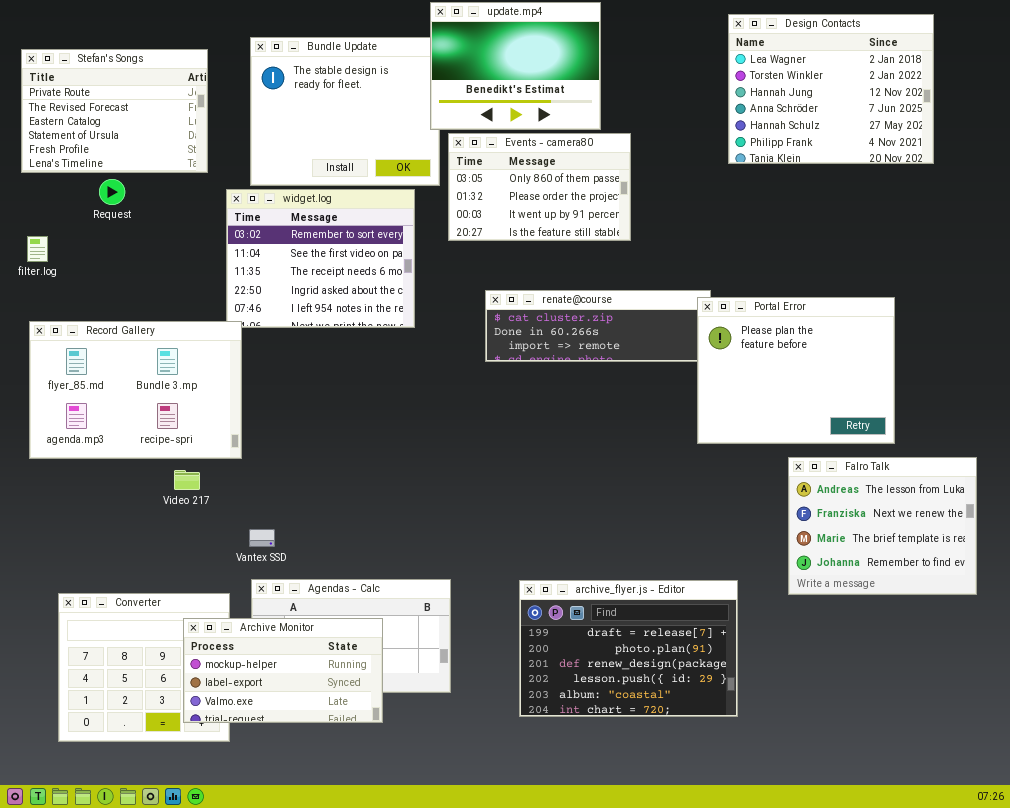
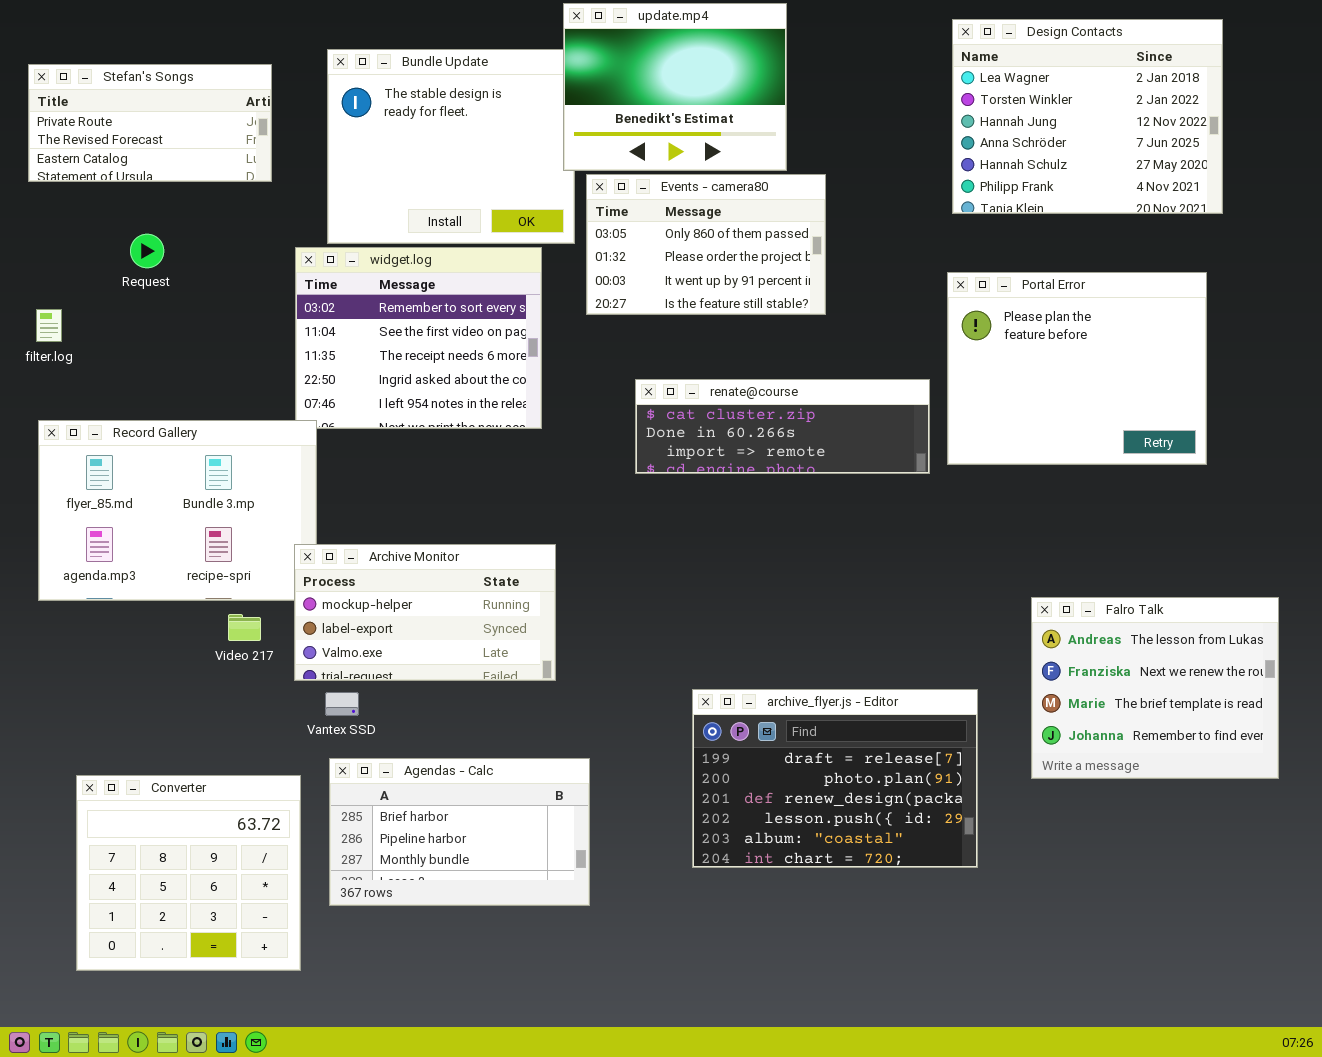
Stefan's Songs: [21,49,208,173] -> [28,64,272,182], resized
Portal Error: [697,297,895,444] -> [947,272,1207,465], moved
archive_flyer.js - Editor: [519,580,738,717] -> [692,689,978,868], moved
Archive Monitor: [183,618,383,723] -> [294,544,556,681], moved

